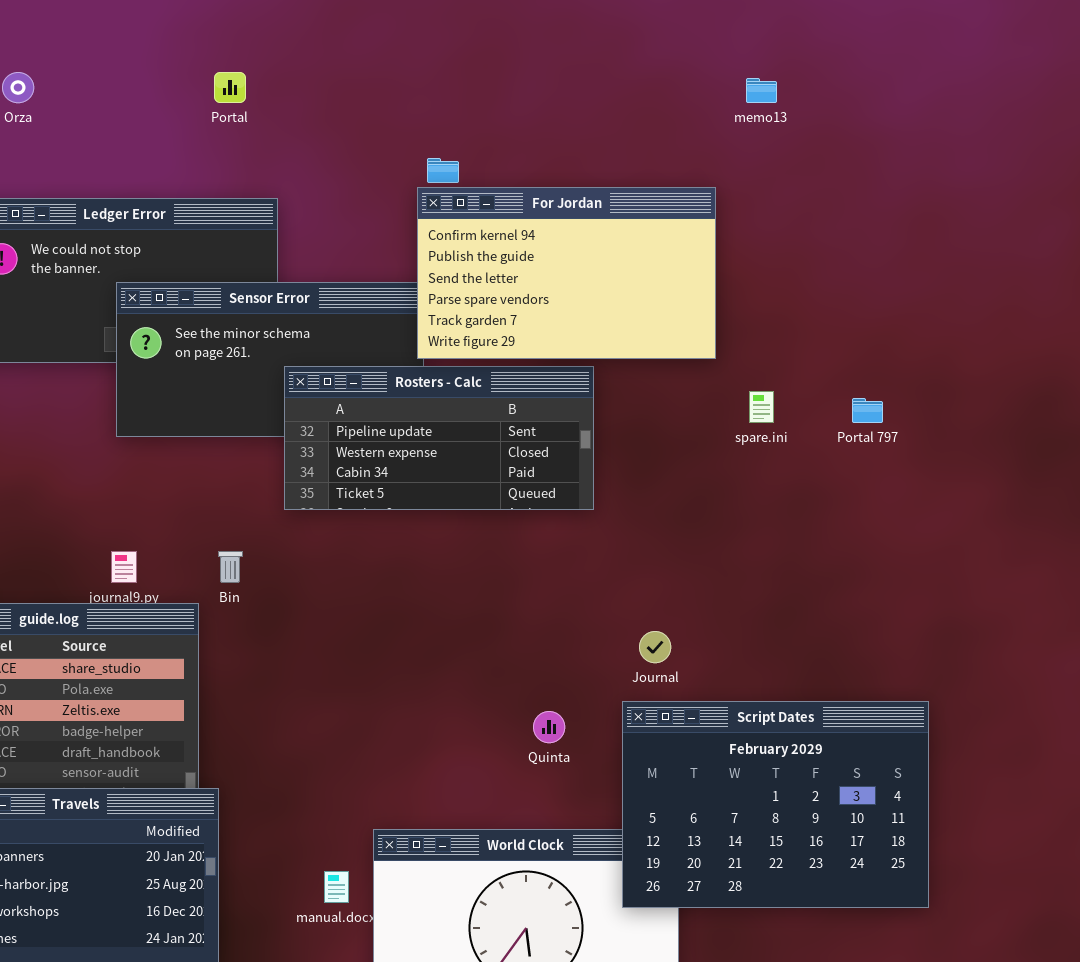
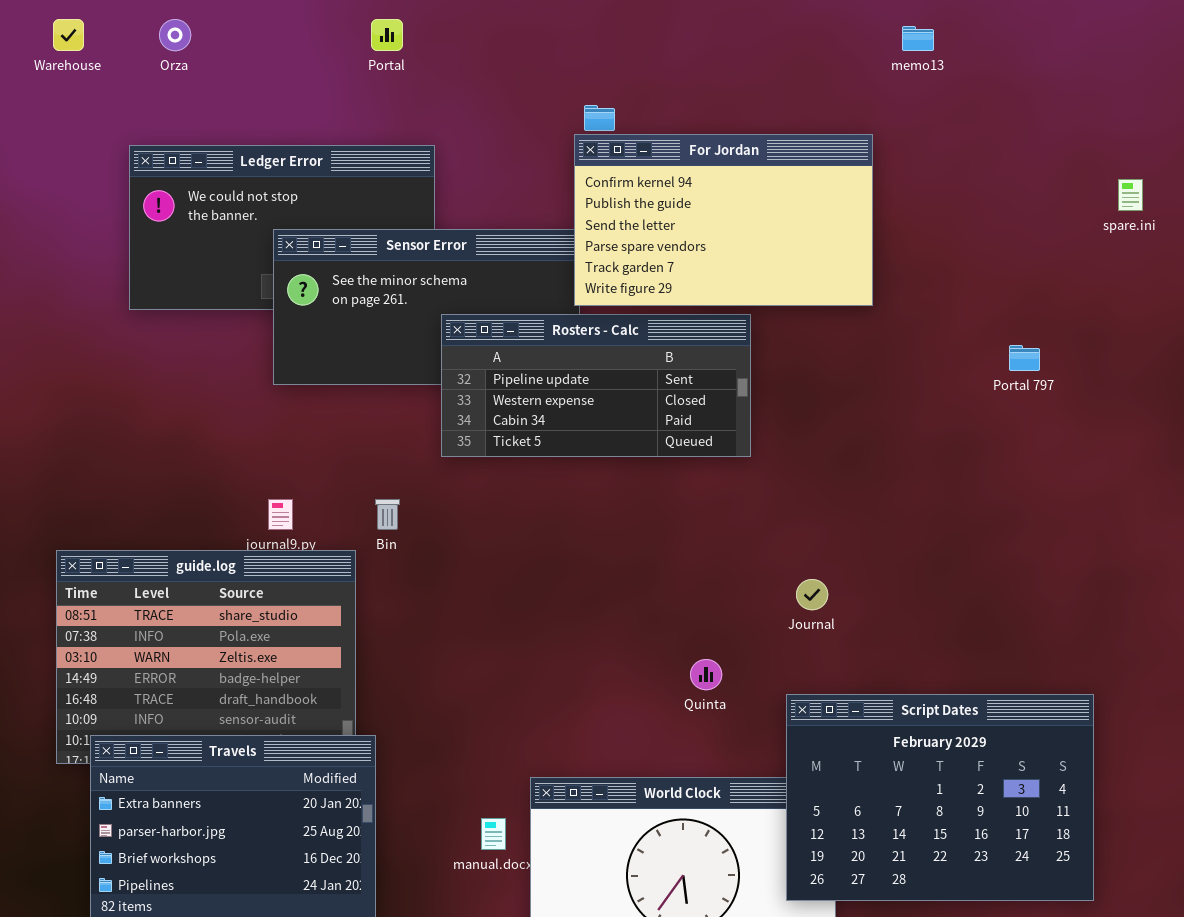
spare.ini: [749,391,774,423] -> [1118,179,1143,211], moved
Script Dates: [622,701,929,908] -> [786,694,1094,901], moved

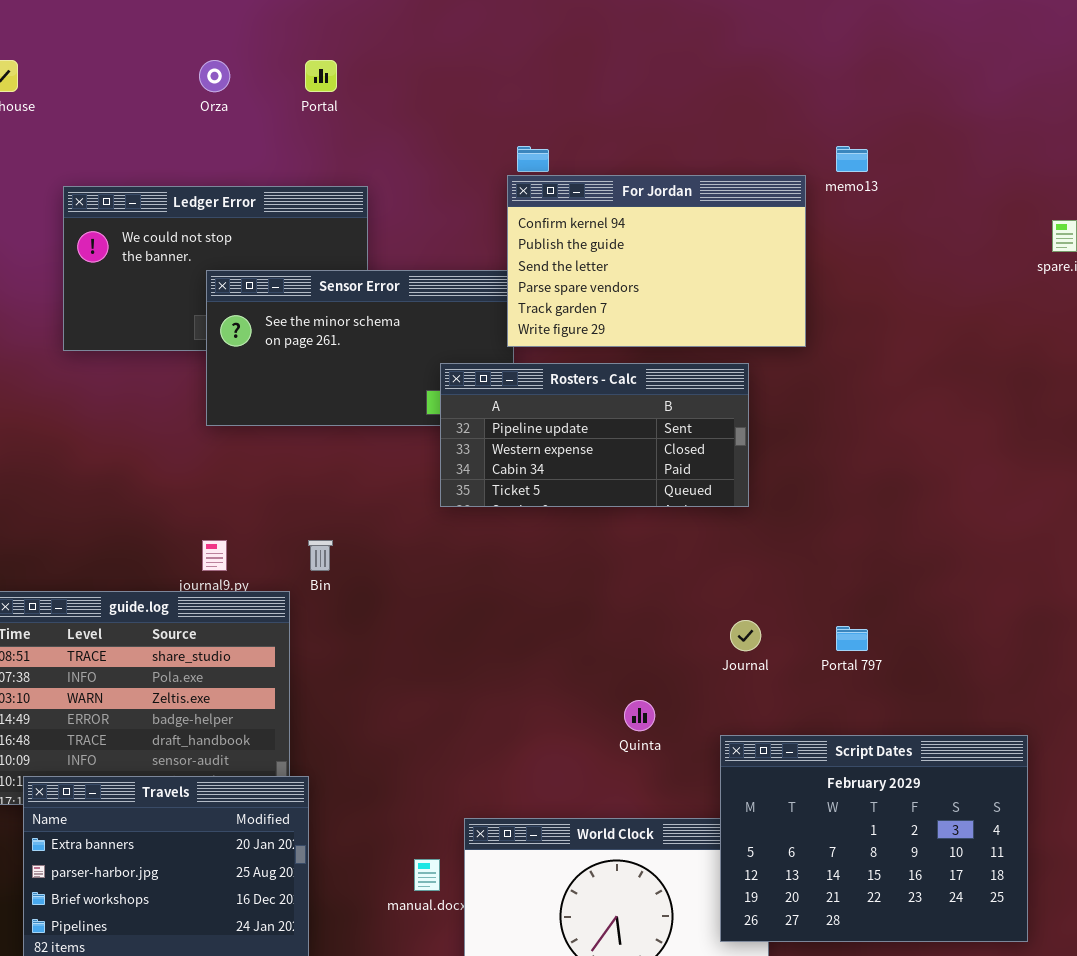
Orza: [159,19,191,51] -> [199,60,230,92], moved
memo13: [902,26,934,51] -> [836,146,868,172], moved
Rosters - Calc: [441,314,751,457] -> [440,363,749,507], moved
Portal 797: [1009,345,1040,371] -> [836,626,868,651], moved

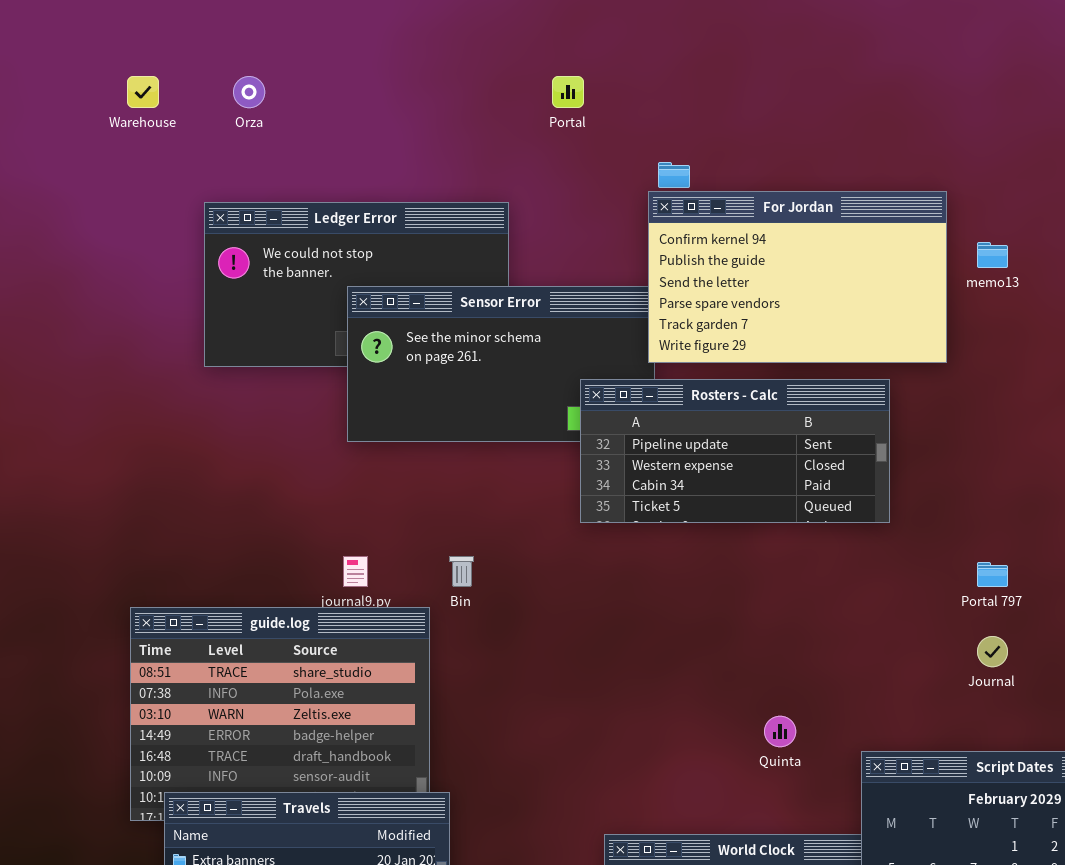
Orza: [199,60,230,92] -> [233,76,265,108], moved
Portal: [305,60,337,92] -> [552,76,584,108], moved
memo13: [836,146,868,172] -> [977,242,1008,268], moved
Journal: [730,620,761,651] -> [977,636,1008,667], moved
Portal 797: [836,626,868,651] -> [977,562,1008,587], moved

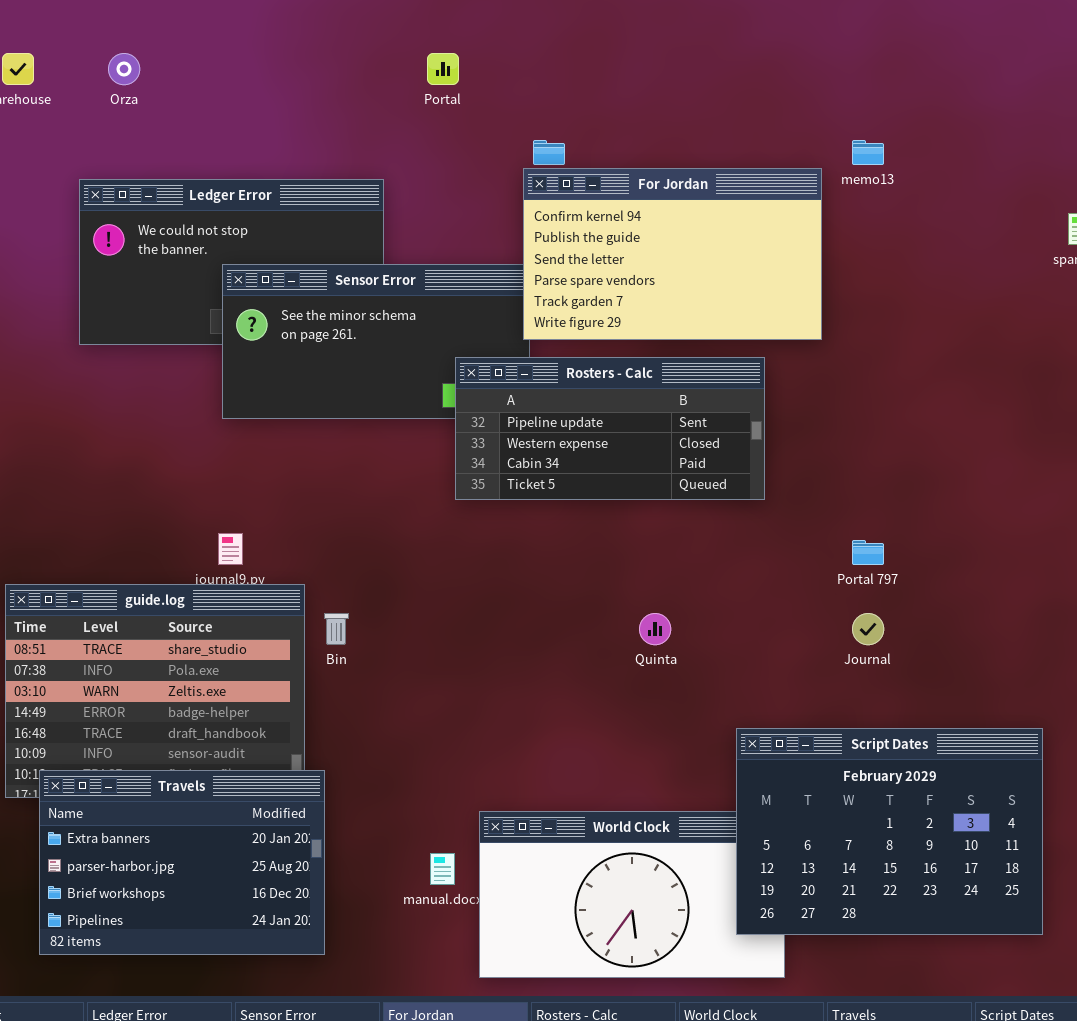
memo13: [977,242,1008,268] -> [852,140,884,165], moved
Bin: [449,556,474,587] -> [324,613,349,645], moved
Quinta: [764,716,796,747] -> [639,613,671,645], moved

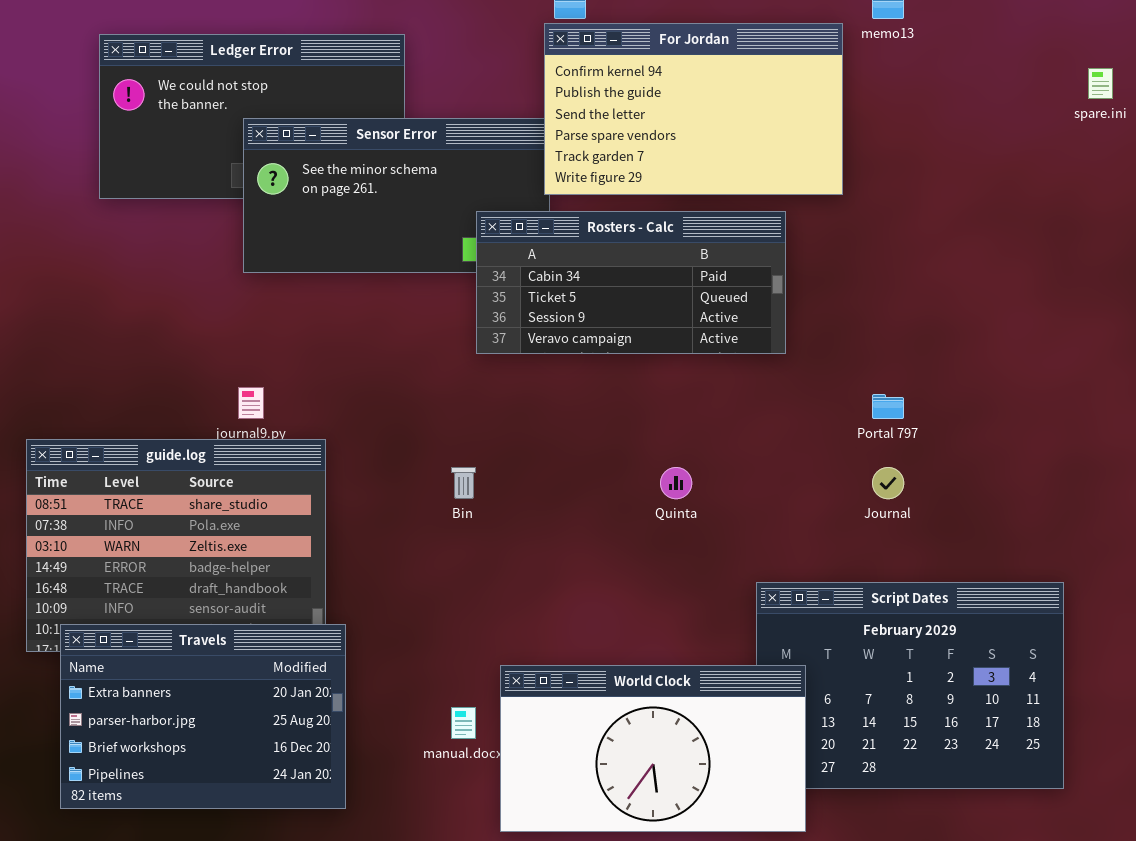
Rosters - Calc: [455,357,765,500] -> [476,211,786,354], scrolled down 2 rows
Bin: [324,613,349,645] -> [451,467,476,499], moved
World Clock: [479,811,785,978] -> [500,665,806,832], raised

